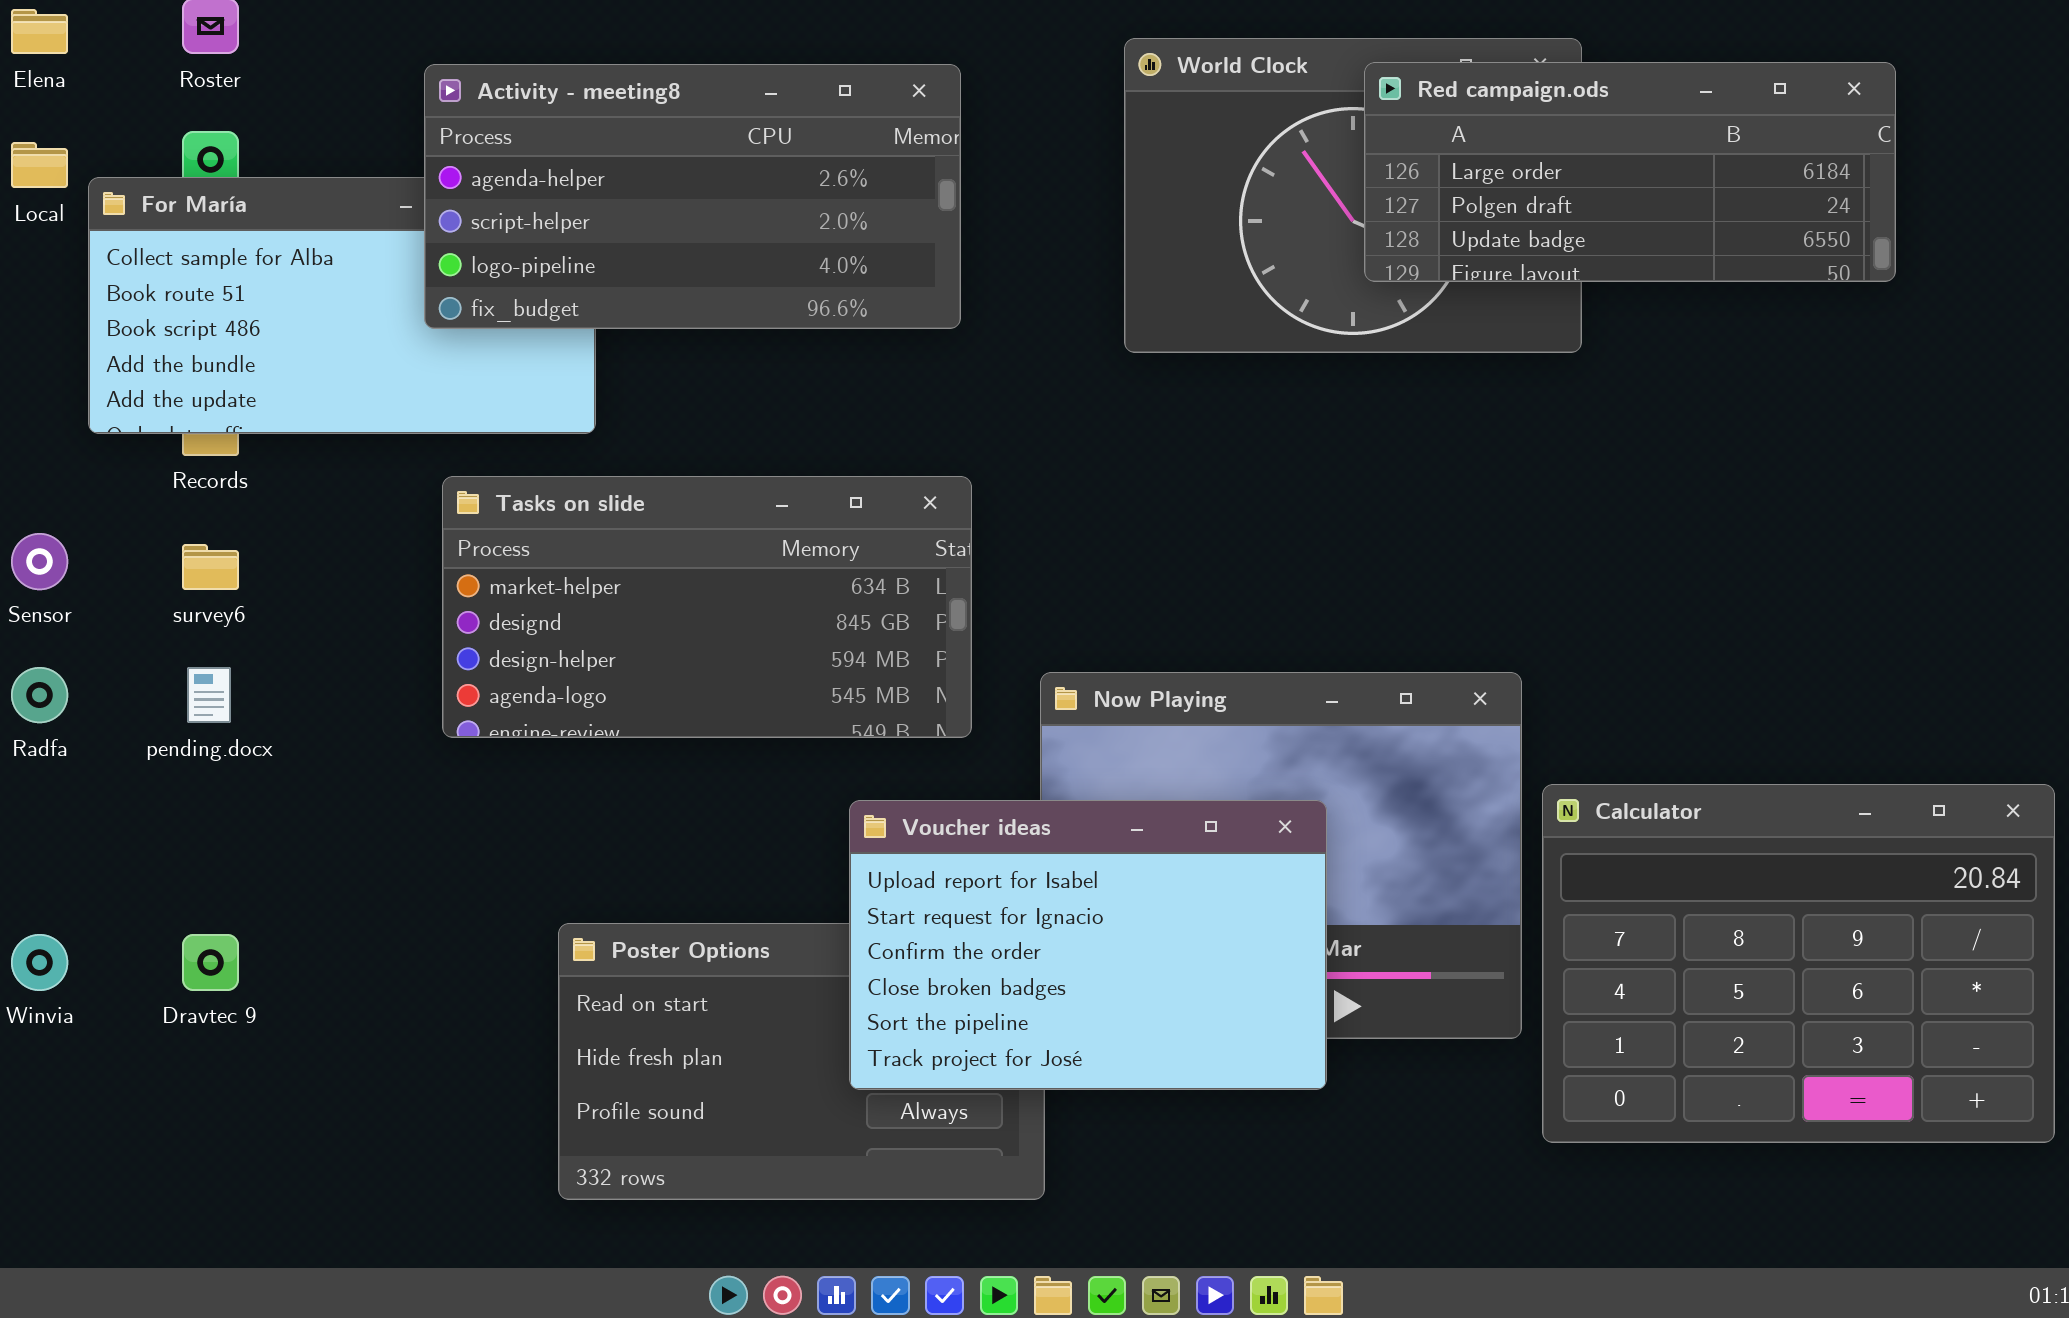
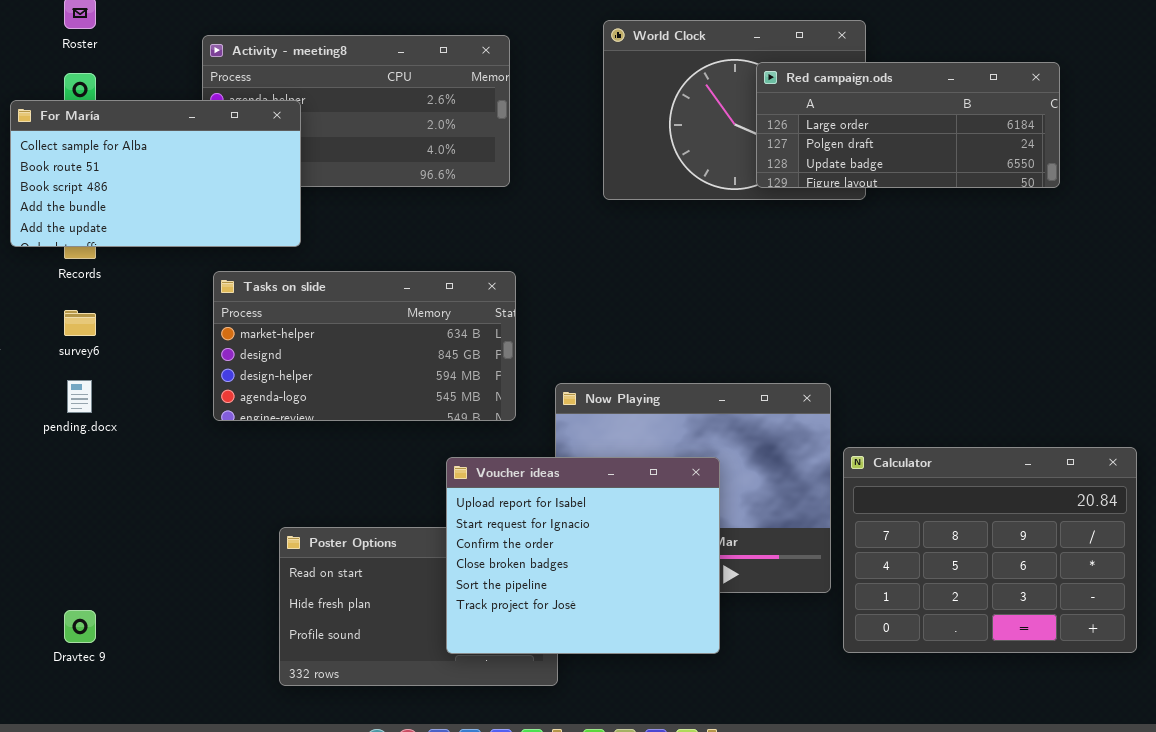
Red campaign.ods: [1364,62,1896,282] -> [756,62,1060,188], moved
For María: [88,177,596,434] -> [10,100,301,247], raised
Voucher ideas: [849,800,1327,1090] -> [446,457,720,654], resized
Dravtec 9: [182,934,239,991] -> [64,610,96,643], moved

